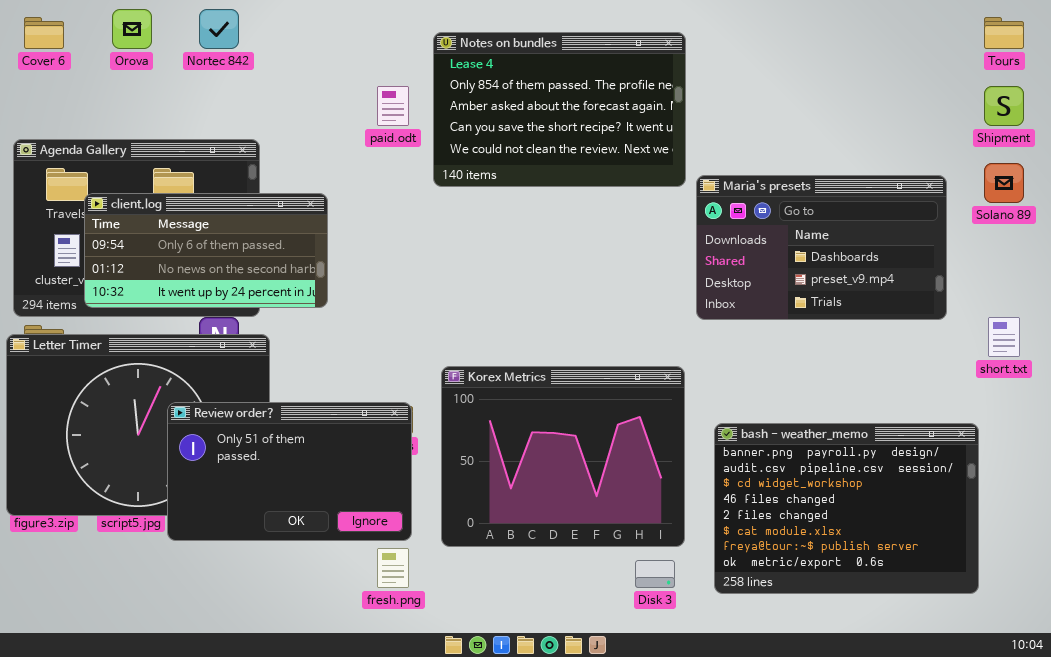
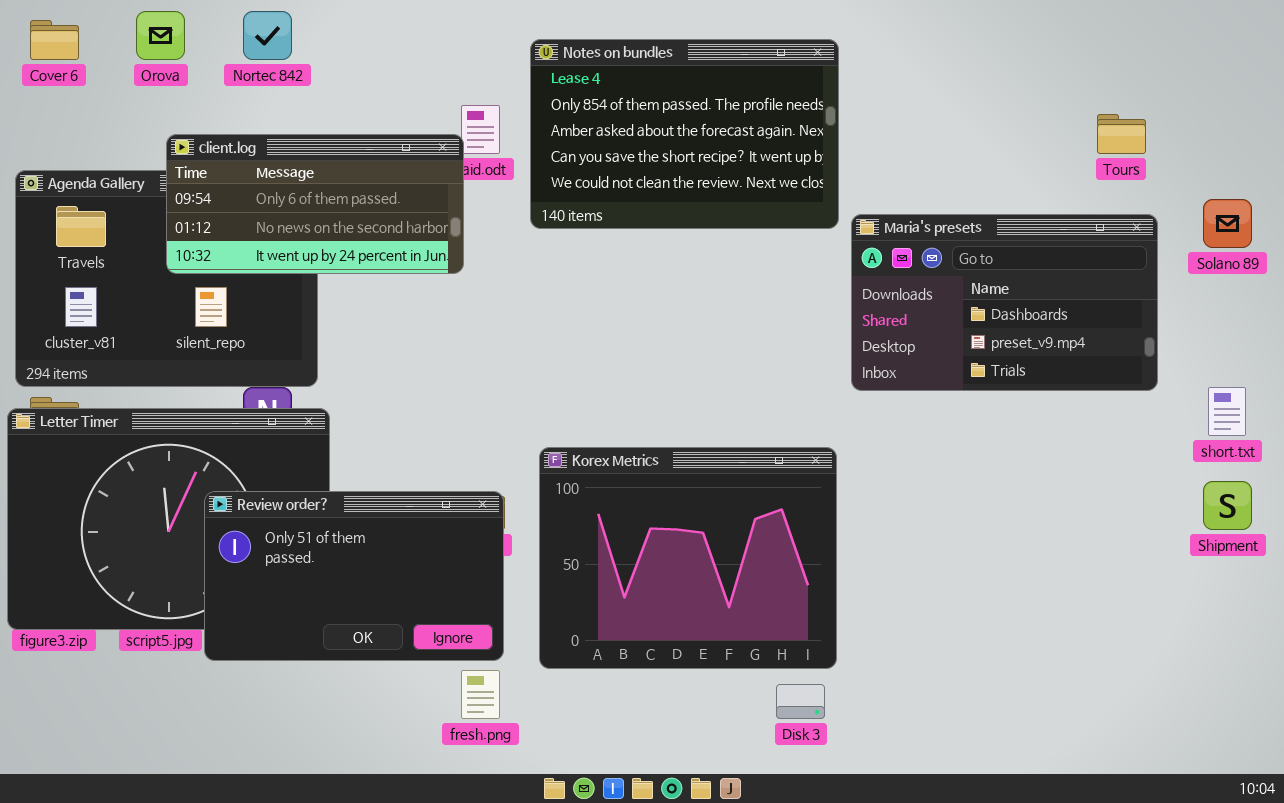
Tours: [984,17,1024,49] -> [1097,114,1146,154], moved
Shipment: [984,86,1024,126] -> [1203,481,1252,530], moved
client.log: [84,193,328,308] -> [166,134,464,274], moved
bash - weather_memo: [714,423,979,594] -> none, closed

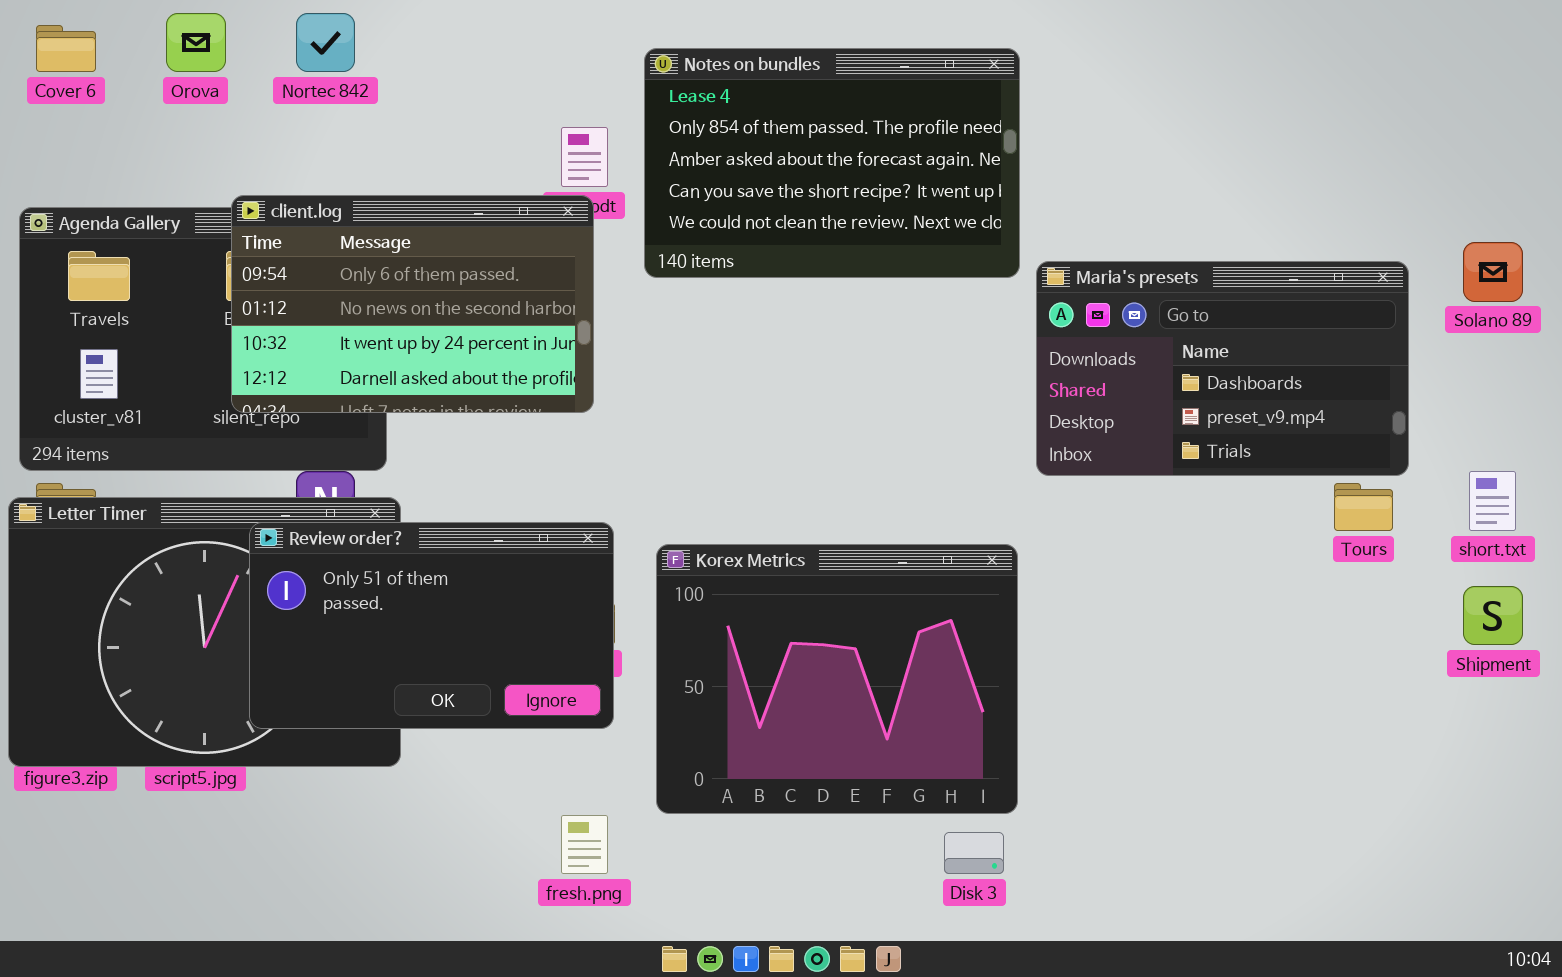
Tours: [1097,114,1146,154] -> [1334,483,1393,531], moved
client.log: [166,134,464,274] -> [231,195,594,413], moved, resized
Review order?: [204,491,504,661] -> [249,522,614,729], moved

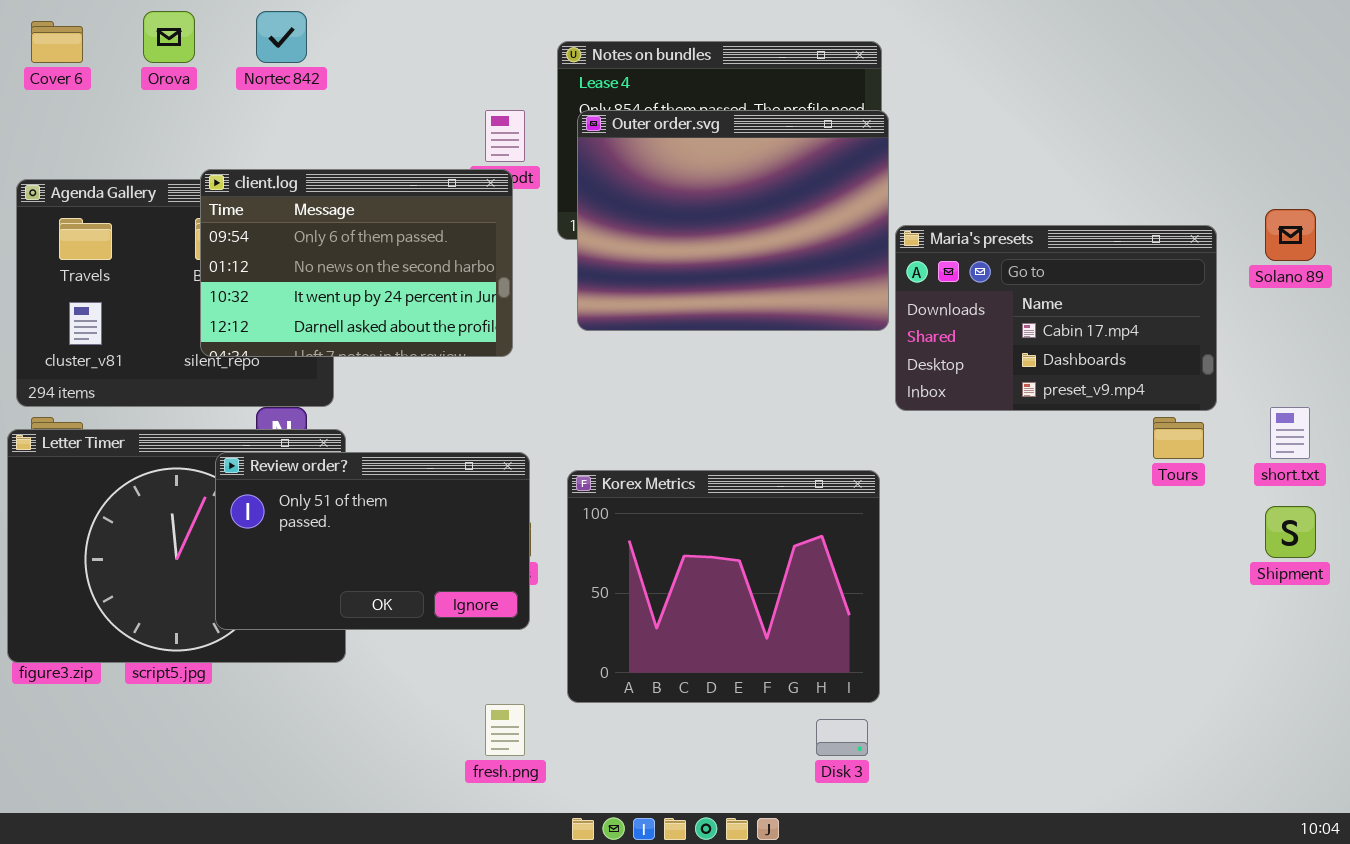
Outer order.svg: none -> [577,110,889,331], opened
Maria's presets: [1036,261,1409,476] -> [895,225,1217,411], scrolled up 1 row

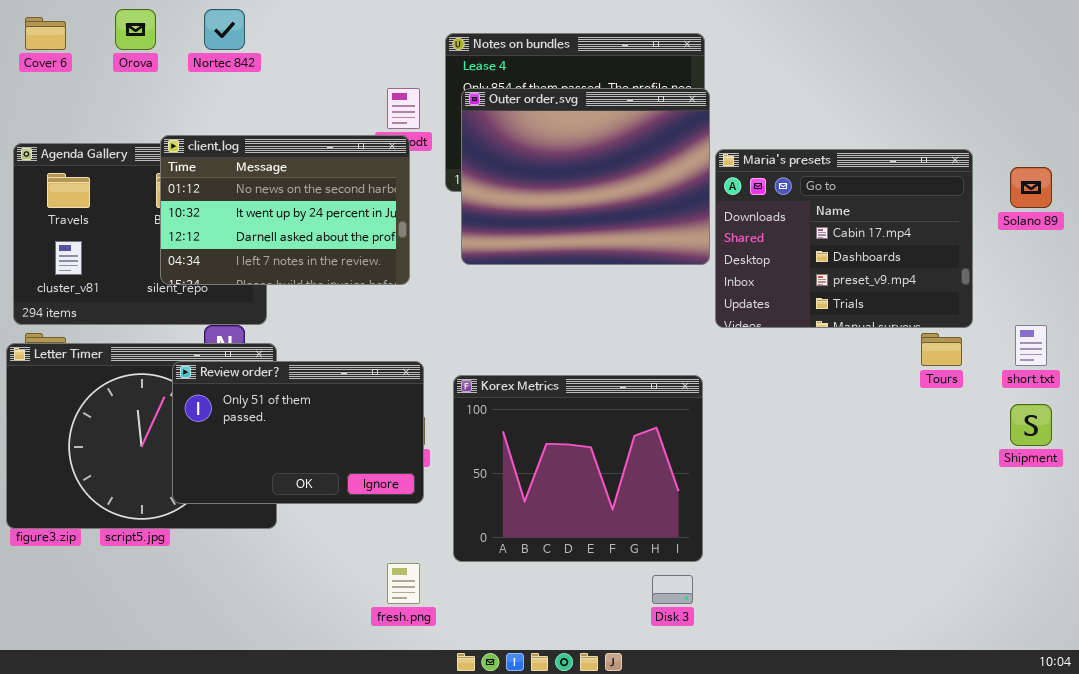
client.log: [200,169,513,357] -> [160,135,410,285], scrolled down 1 row
Maria's presets: [895,225,1217,411] -> [715,149,973,328], resized

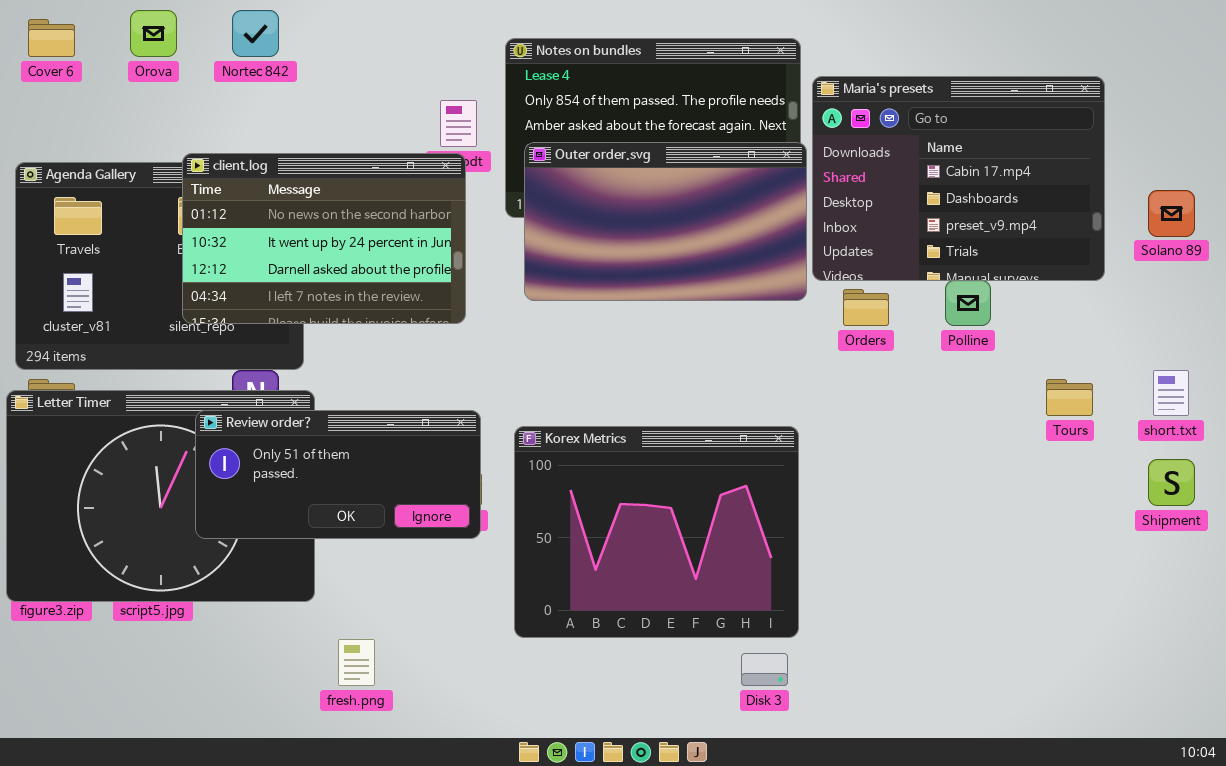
Outer order.svg: [461,88,710,265] -> [524,142,807,301], resized
Maria's presets: [715,149,973,328] -> [812,76,1105,281], moved
Review order?: [172,361,424,504] -> [195,410,481,539], resized
fresh.png: [387,563,420,604] -> [338,639,375,686], moved

